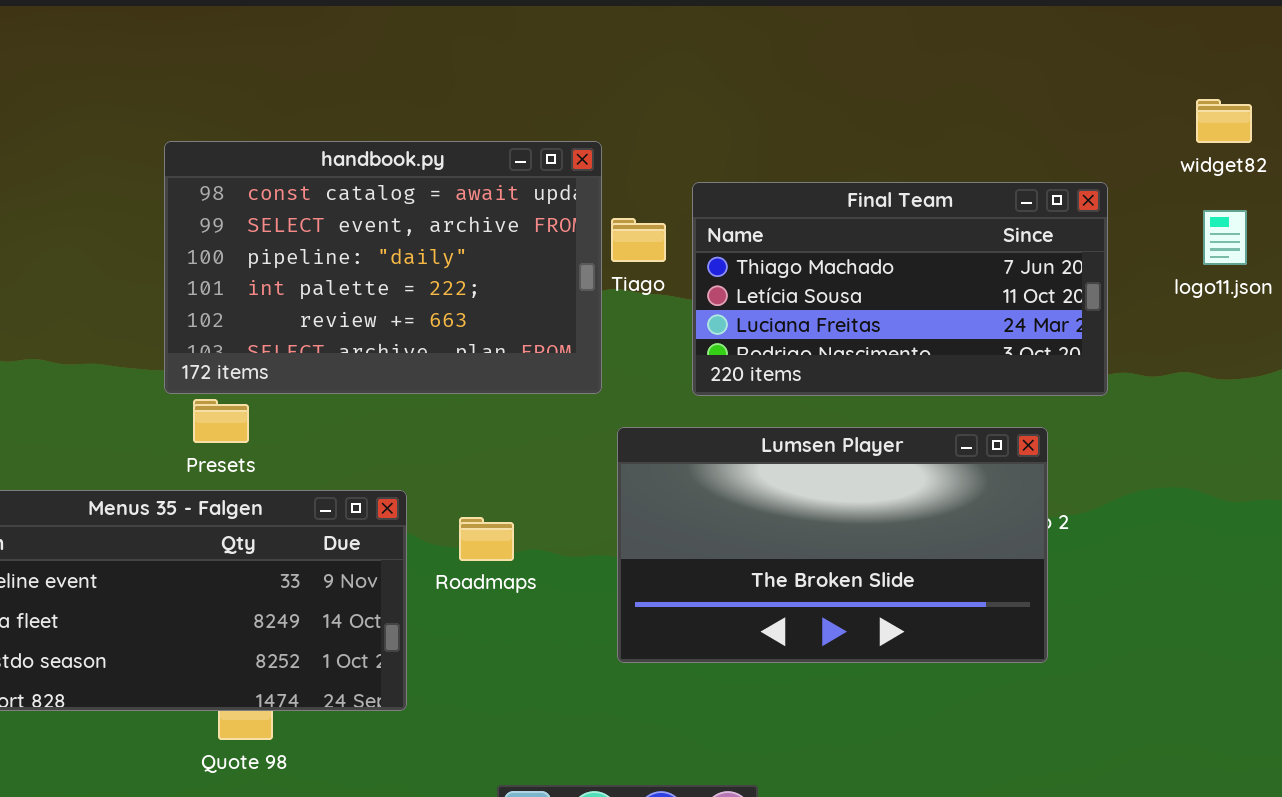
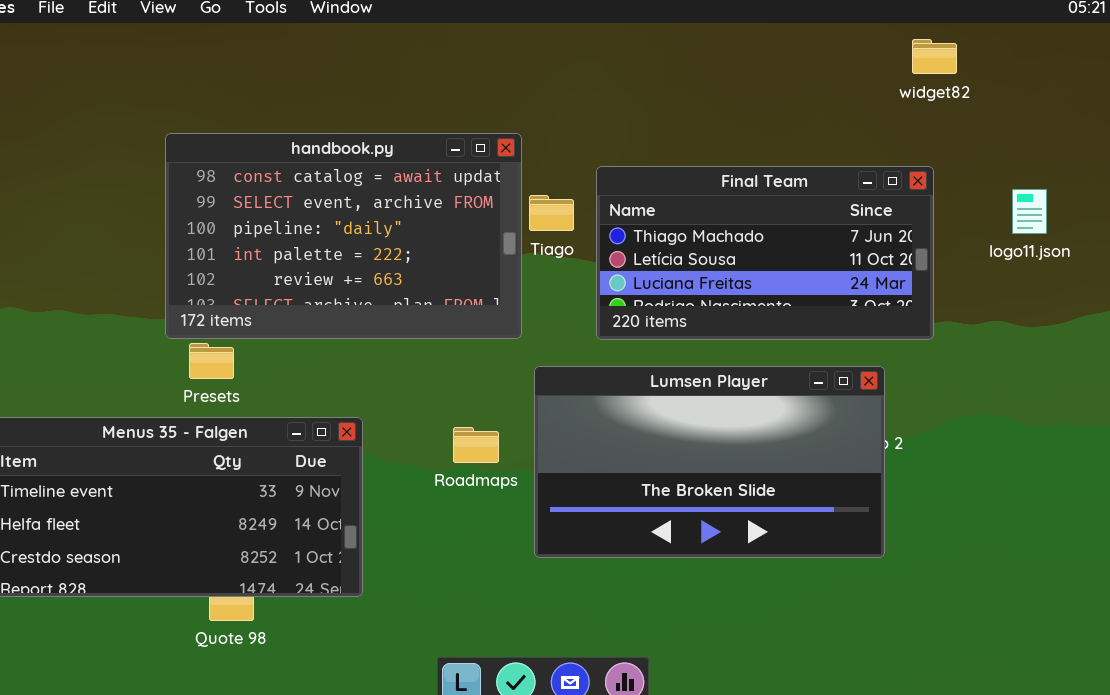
widget82: [1196,99,1252,143] -> [912,39,957,74], moved
Roadmaps: [459,517,514,561] -> [453,427,499,463], moved

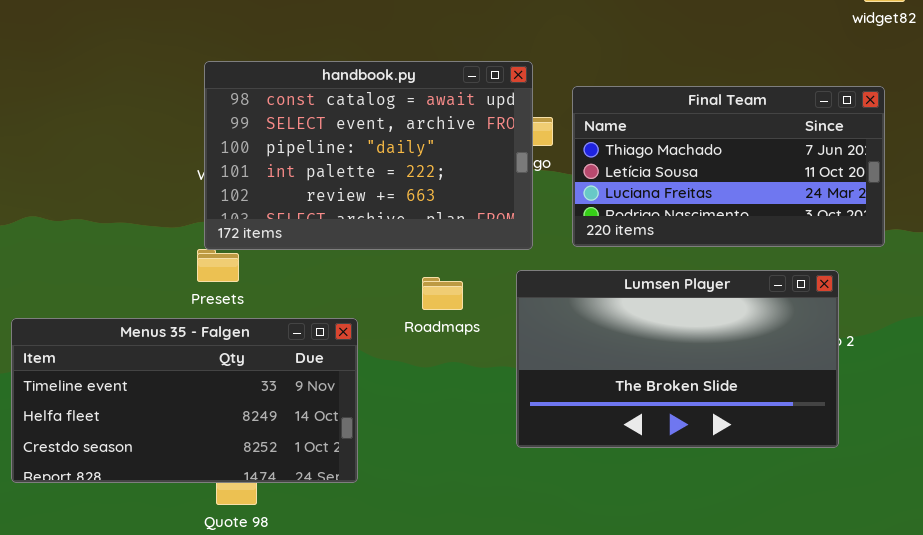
handbook.py: [165,133,522,339] -> [204,61,533,250], moved
Roadmaps: [453,427,499,463] -> [422,277,463,310], moved

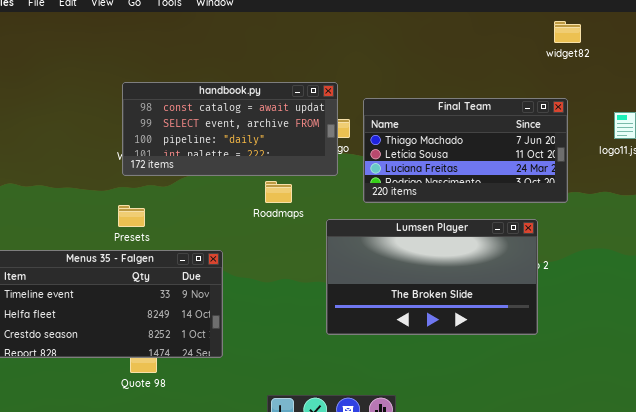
handbook.py: [204,61,533,250] -> [122,82,338,176], resized
Roadmaps: [422,277,463,310] -> [265,181,292,203], moved

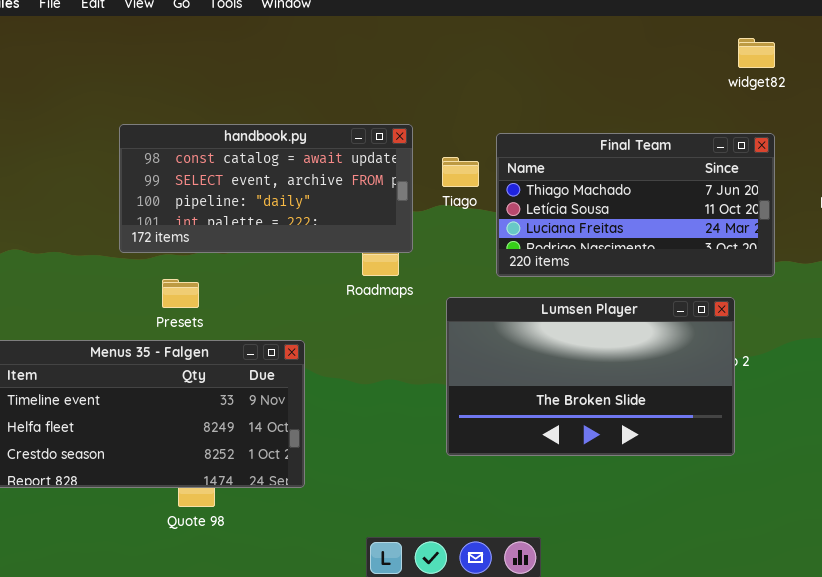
widget82: [554,21,581,43] -> [738,38,775,68], moved
handbook.py: [122,82,338,176] -> [119,124,413,253], moved

